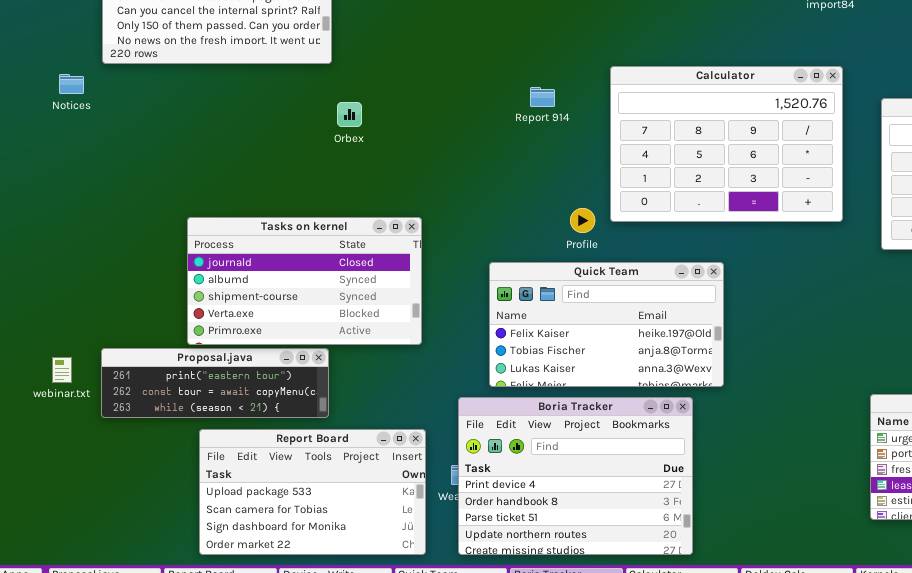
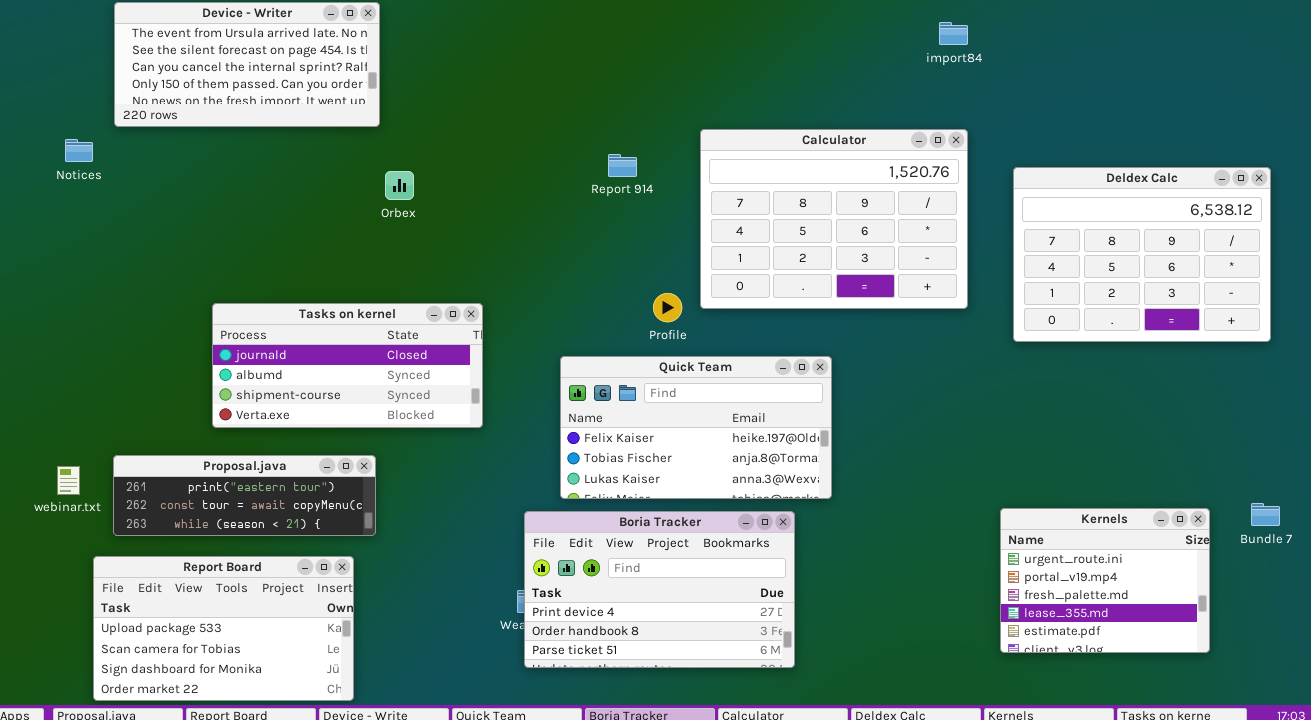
Tasks on kernel: [187,217,422,345] -> [212,303,483,428], resized
Boria Tracker: [458,397,693,555] -> [524,511,795,668], resized
Report Board: [199,429,426,555] -> [93,556,354,701], moved

